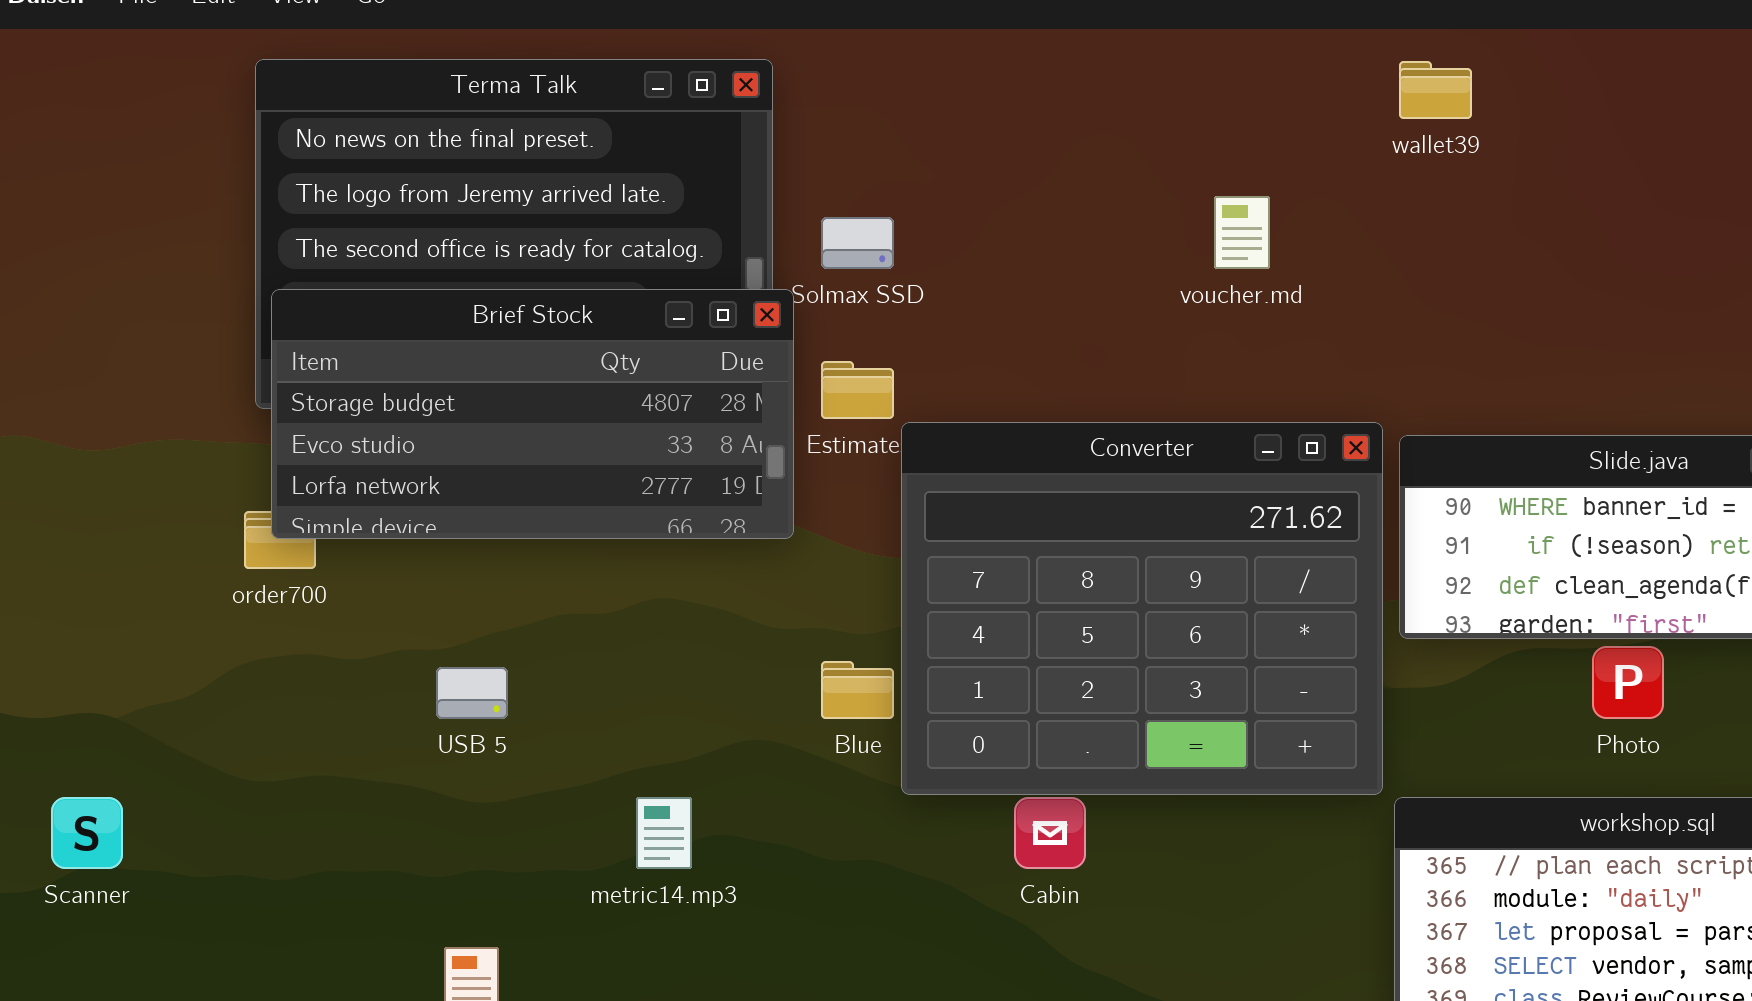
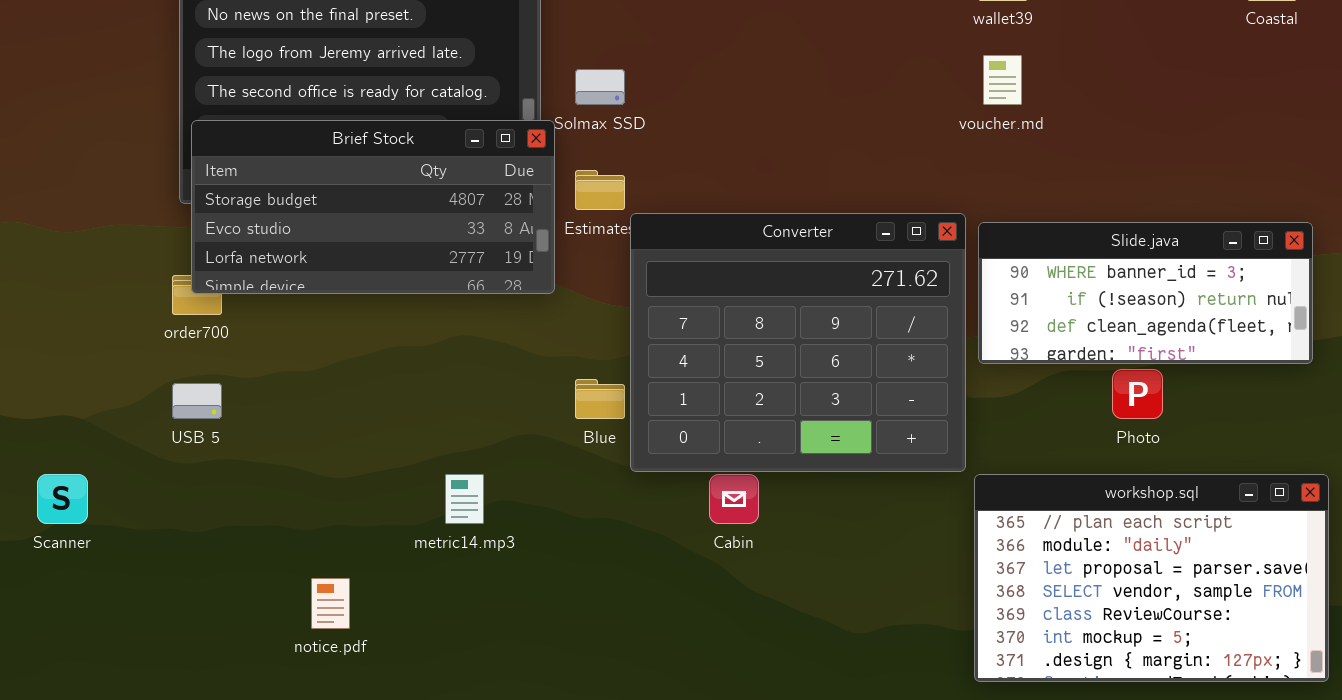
voucher.md: [1214,196,1270,269] -> [983,55,1022,105], moved
USB 5: [436,667,508,719] -> [172,383,222,419], moved

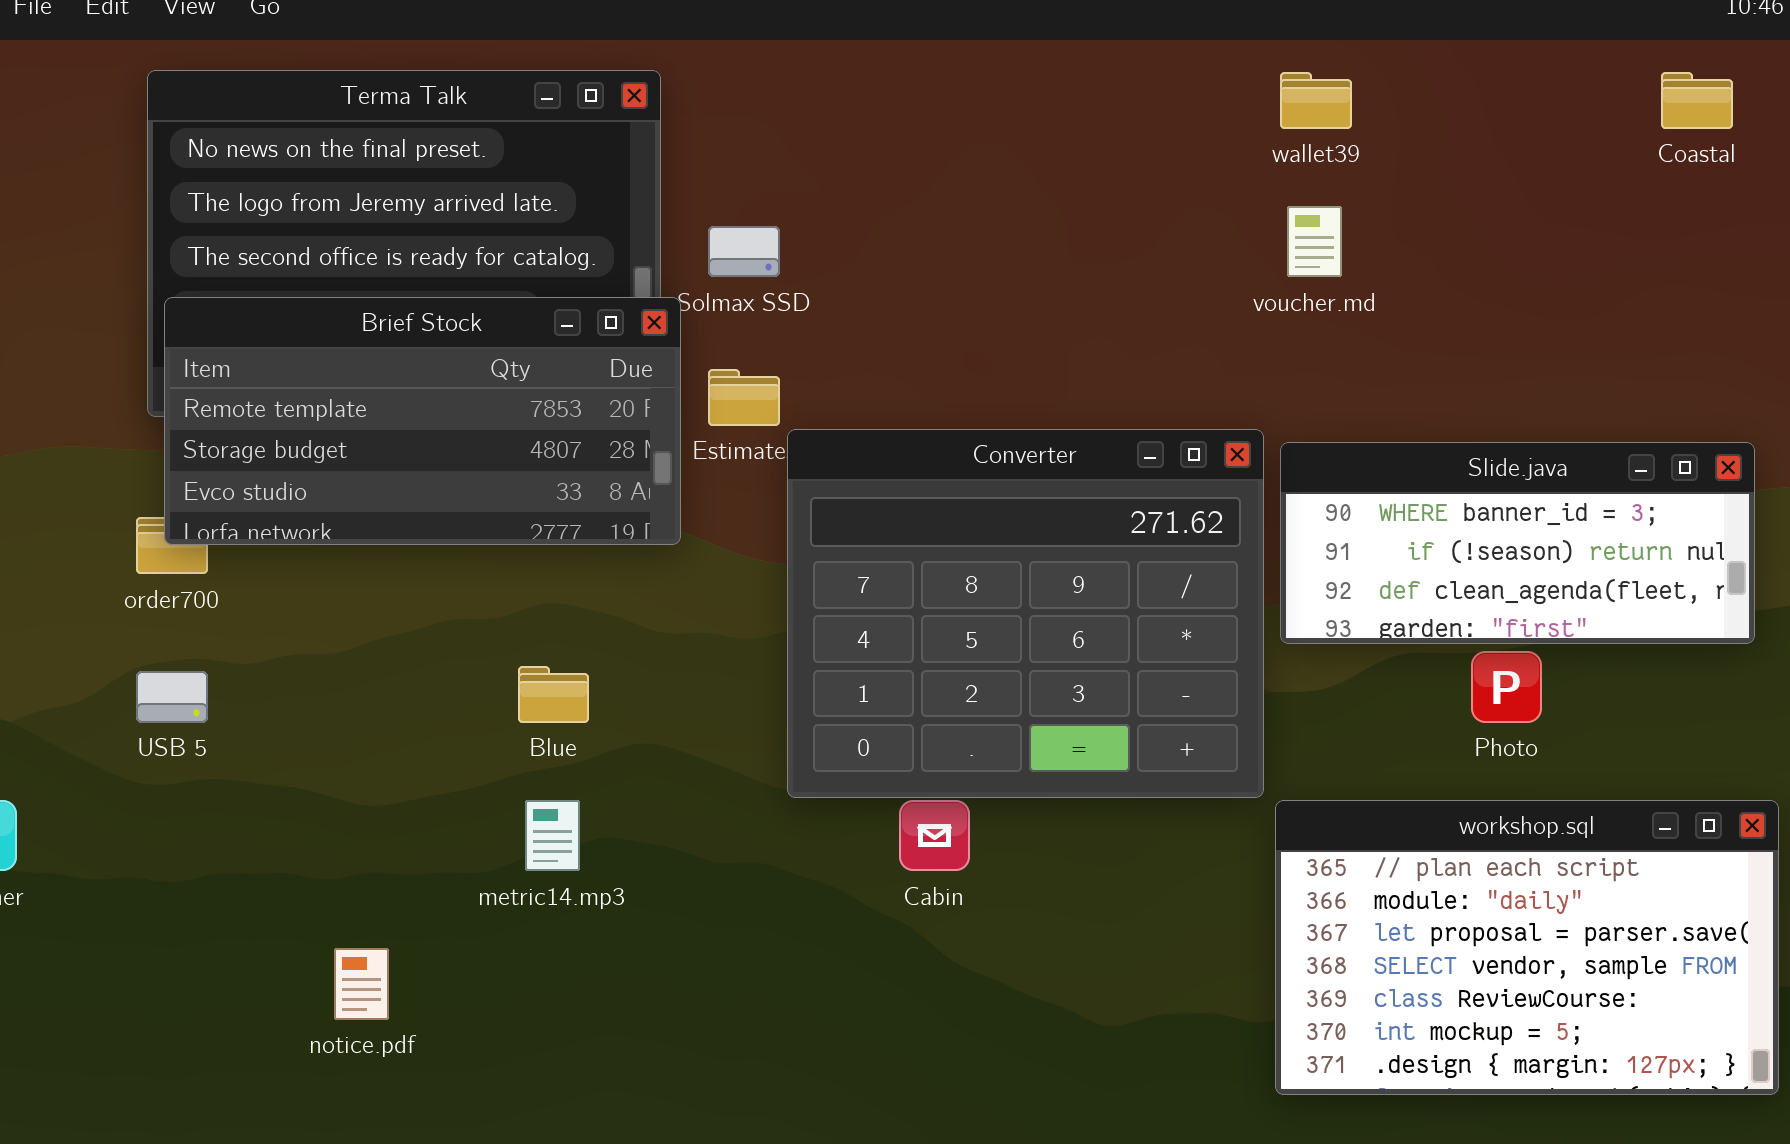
Brief Stock: [191,120,555,294] -> [164,297,681,545], scrolled up 1 row
Blue: [575,379,625,419] -> [518,666,589,723], moved

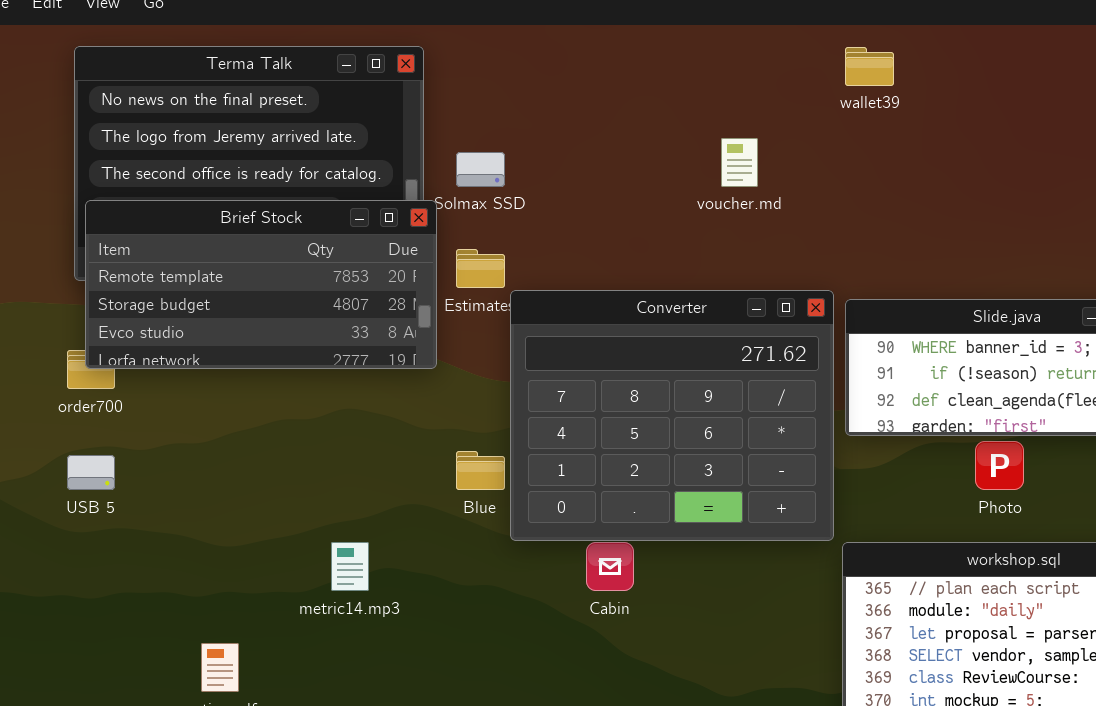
voucher.md: [1287,206,1342,277] -> [721,138,758,187], moved
Blue: [518,666,589,723] -> [456,451,505,490], moved

